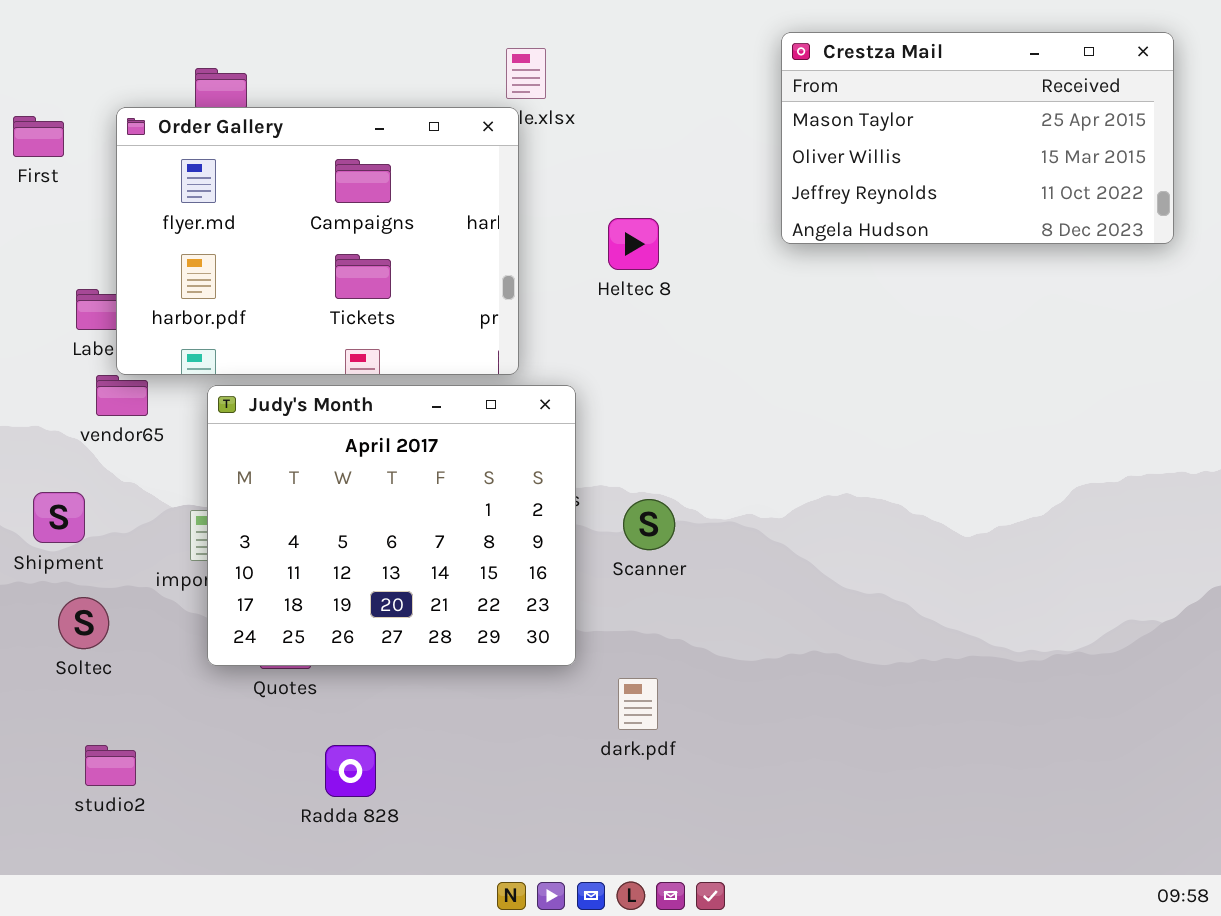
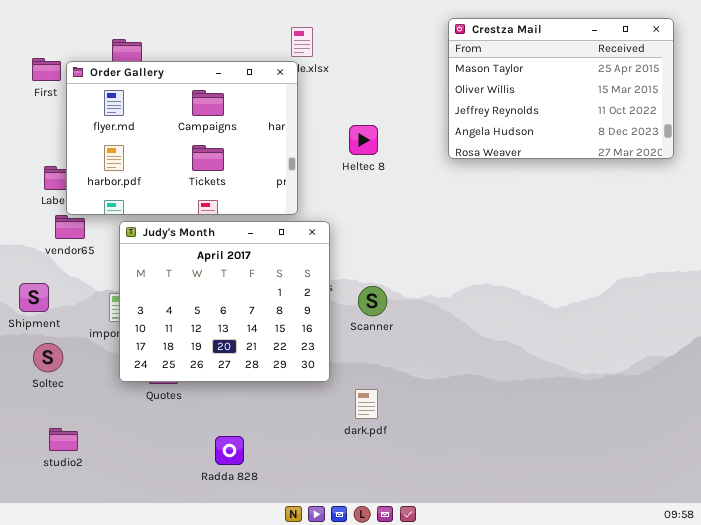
Crestza Mail: [781,32,1174,244] -> [448,18,674,159], resized
First: [13,116,64,157] -> [32,58,61,81], moved
Radda 828: [325,745,376,797] -> [215,436,244,465], moved

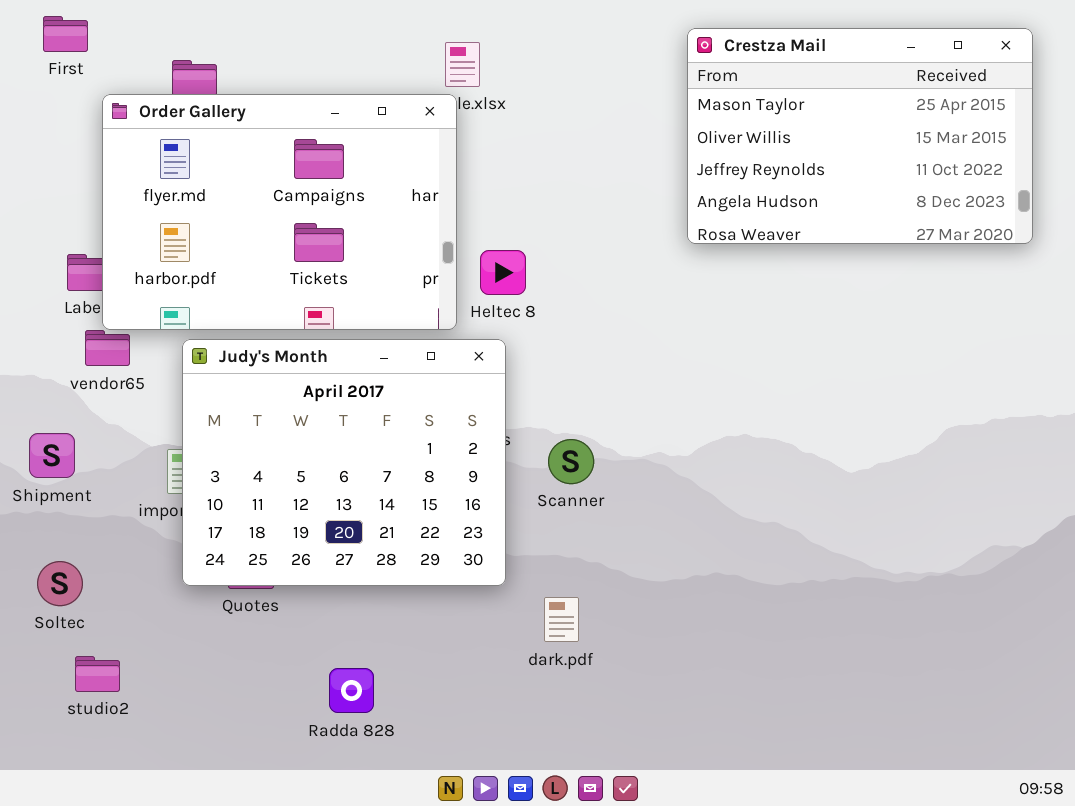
First: [32,58,61,81] -> [43,16,88,52], moved
Heltec 8: [349,125,378,155] -> [480,250,526,295], moved
Soltec: [33,343,63,372] -> [37,561,83,606], moved

